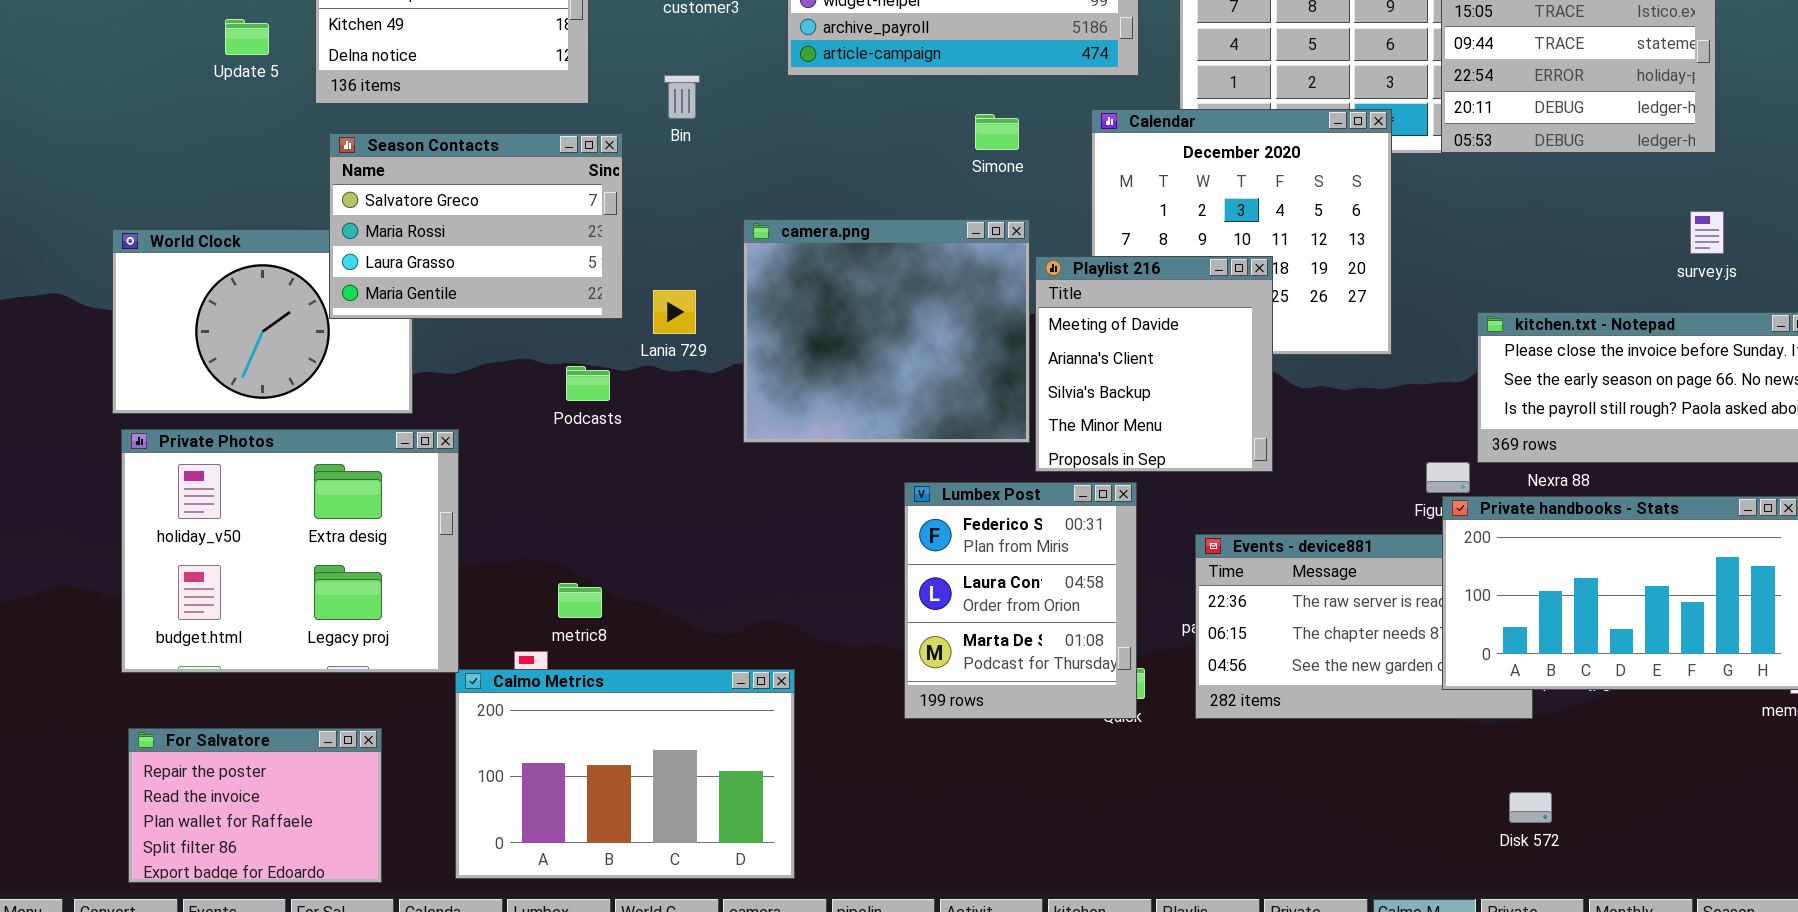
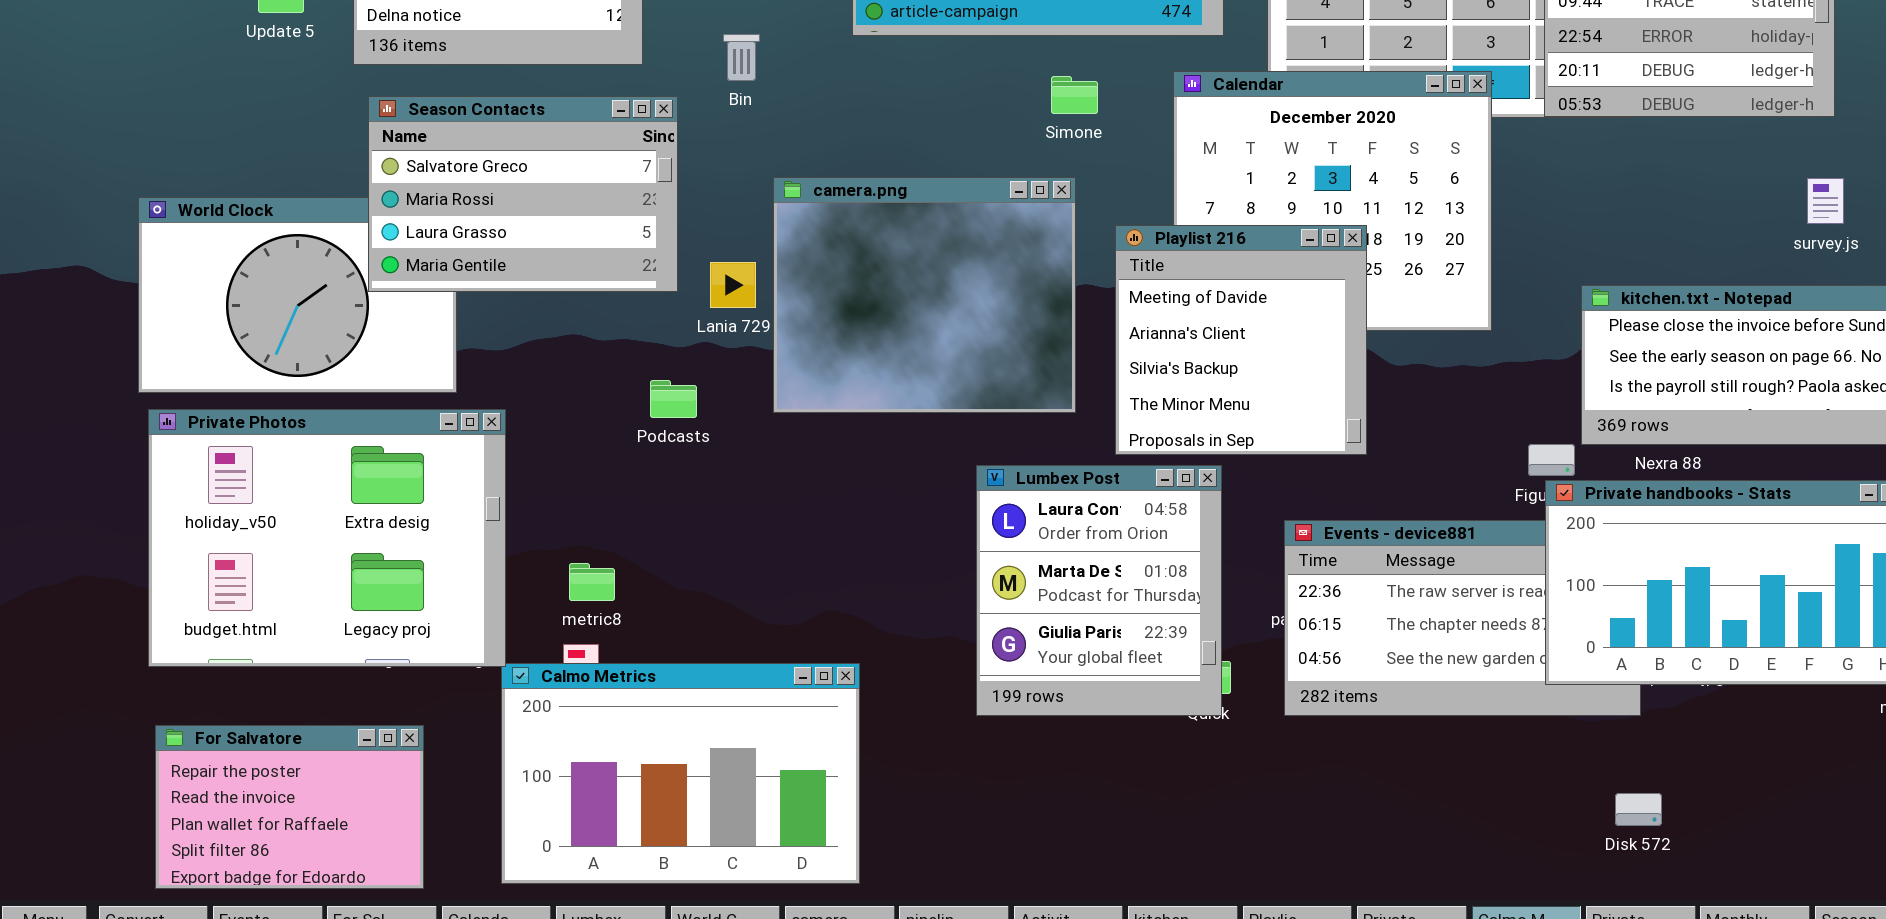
camera.png: [743,219,1030,443] -> [773,177,1076,413], moved
Podcasts: [566,366,610,401] -> [650,380,697,418], moved
Lumbex Post: [904,482,1137,719] -> [976,465,1222,716], scrolled down 1 row
metric8: [558,583,602,618] -> [569,563,615,601], moved

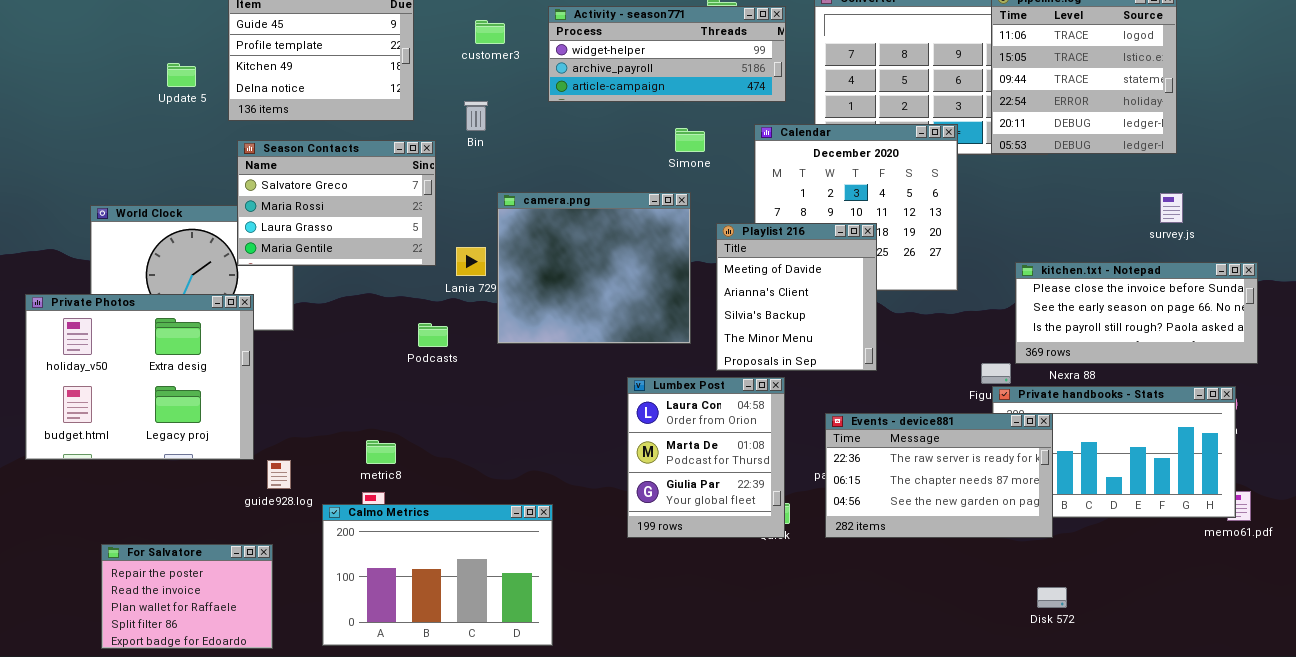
Private Photos: [148,409,506,667] -> [25,294,254,460], moved
Events - device881: [1284,520,1641,716] -> [825,413,1053,538], raised

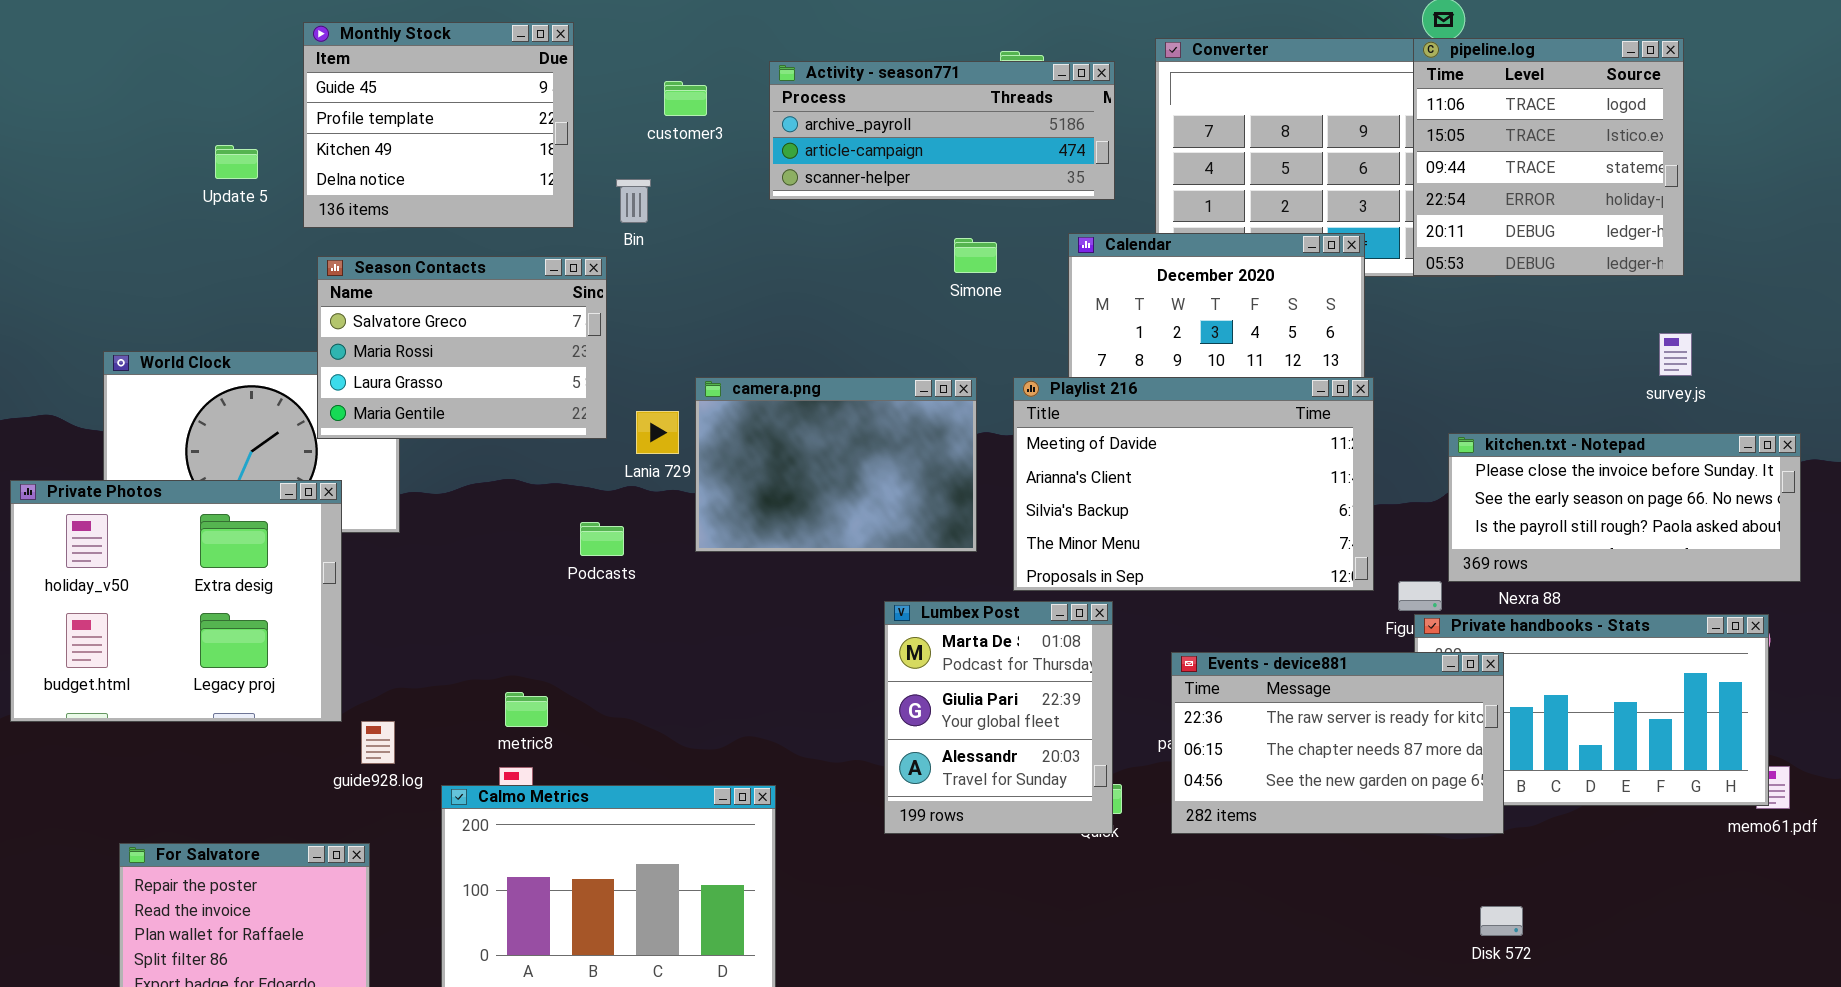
Activity - season771: [548,6,786,102] -> [769,61,1115,200], scrolled down 1 row
Bin: [464,101,488,131] -> [616,179,651,223], moved
camera.png: [497,192,691,344] -> [695,377,977,552], resized
Playlist 216: [716,223,877,371] -> [1013,377,1374,591], resized
Lumbex Post: [627,377,785,538] -> [884,601,1113,834], scrolled down 1 row

